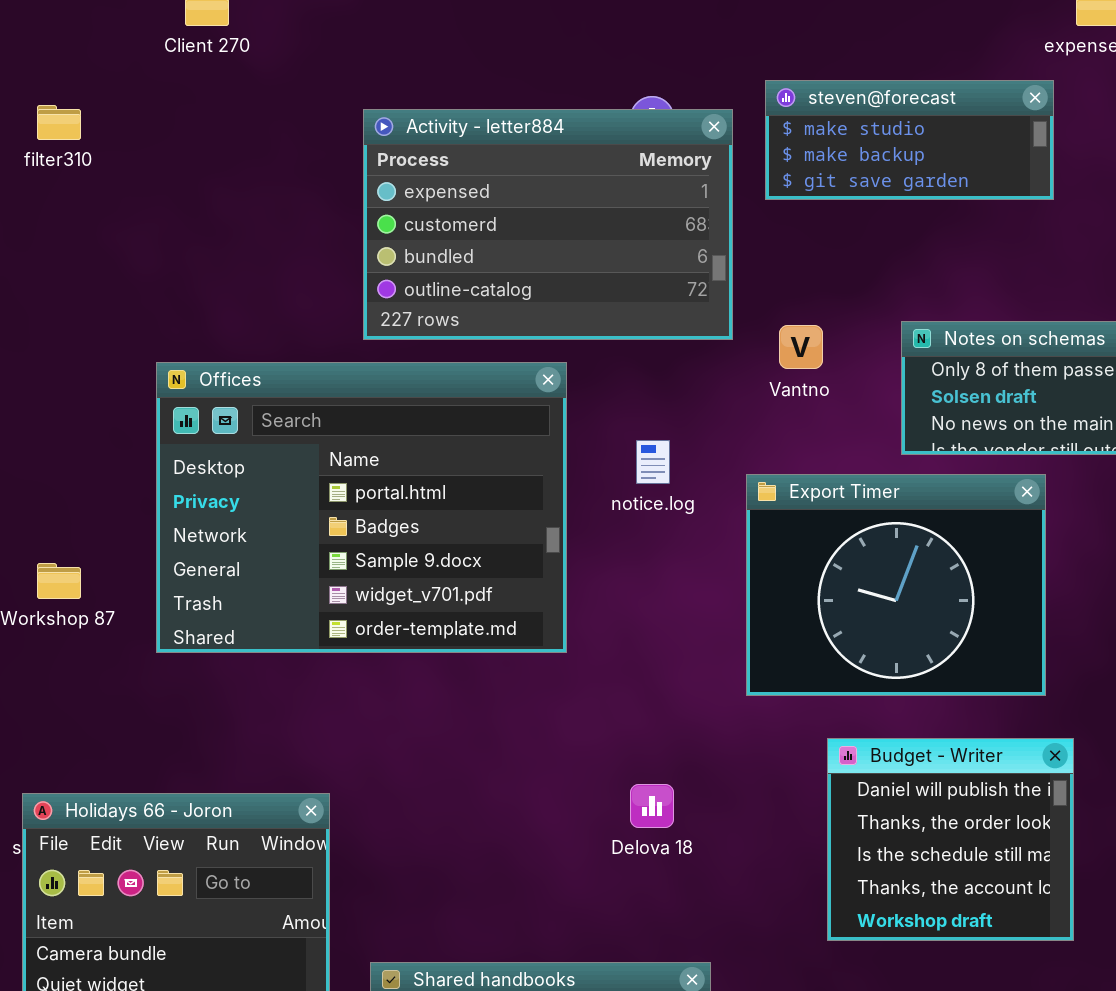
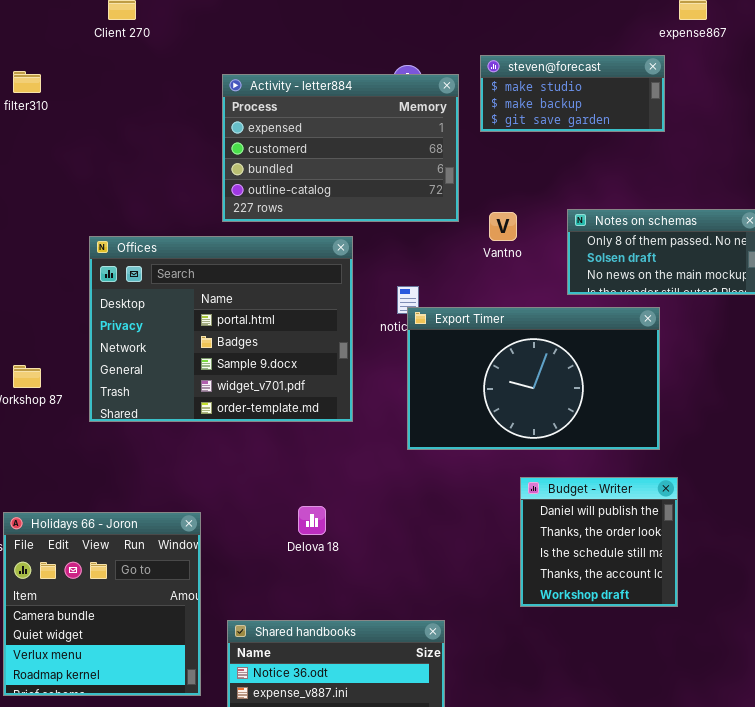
Export Timer: [746,474,1046,696] -> [407,307,660,450], resized
Delova 18: [630,784,674,828] -> [298,506,326,535], moved

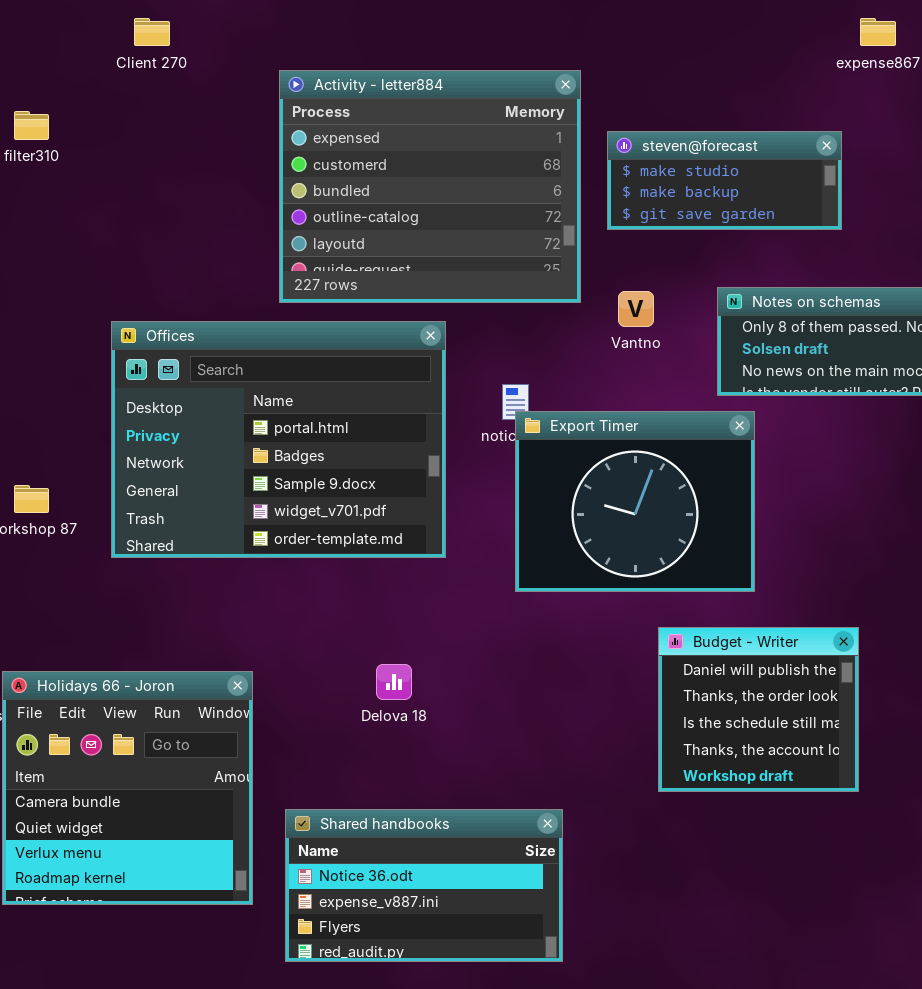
steven@forecast: [480,55,665,132] -> [607,131,842,230], moved
Activity - letter884: [222,74,459,222] -> [279,70,581,303], resized
Export Timer: [407,307,660,450] -> [515,411,755,592], resized

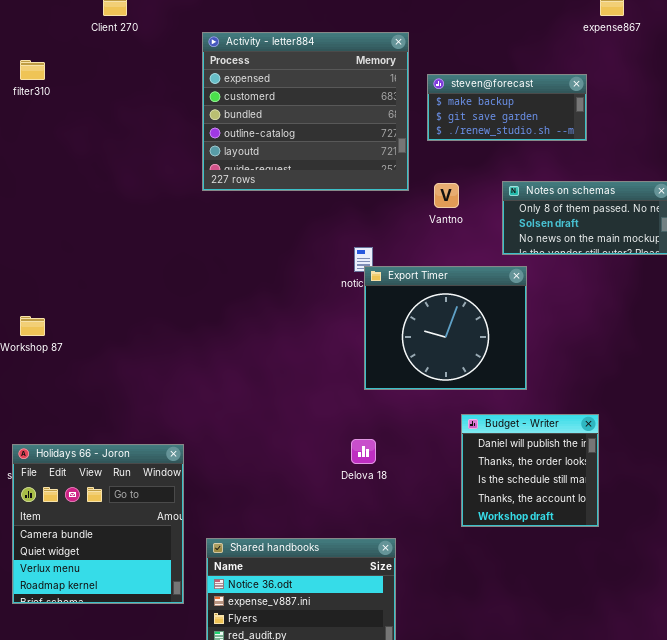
steven@forecast: [607,131,842,230] -> [427,74,587,141], scrolled down 1 row
Offices: [111,321,446,558] -> none, closed
Delova 18: [376,664,412,700] -> [351,439,376,464], moved

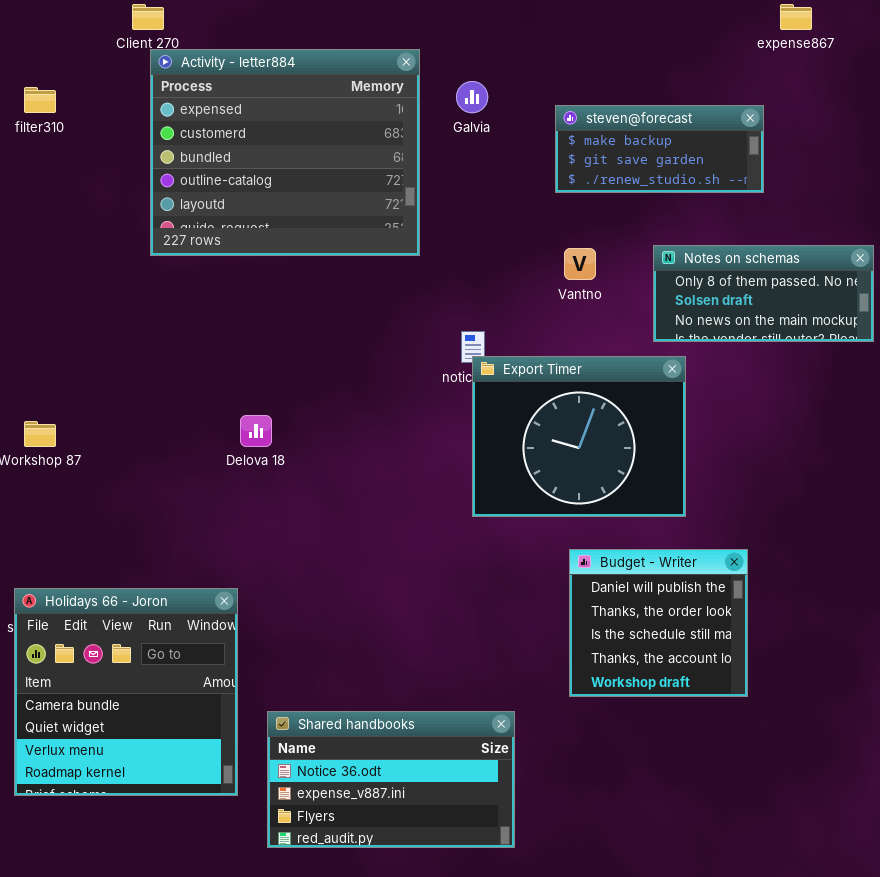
Activity - letter884: [202,32,409,191] -> [150,49,420,256], moved
Budget - Writer: [461,414,599,527] -> [569,549,748,697], moved
Delova 18: [351,439,376,464] -> [240,415,272,447], moved

